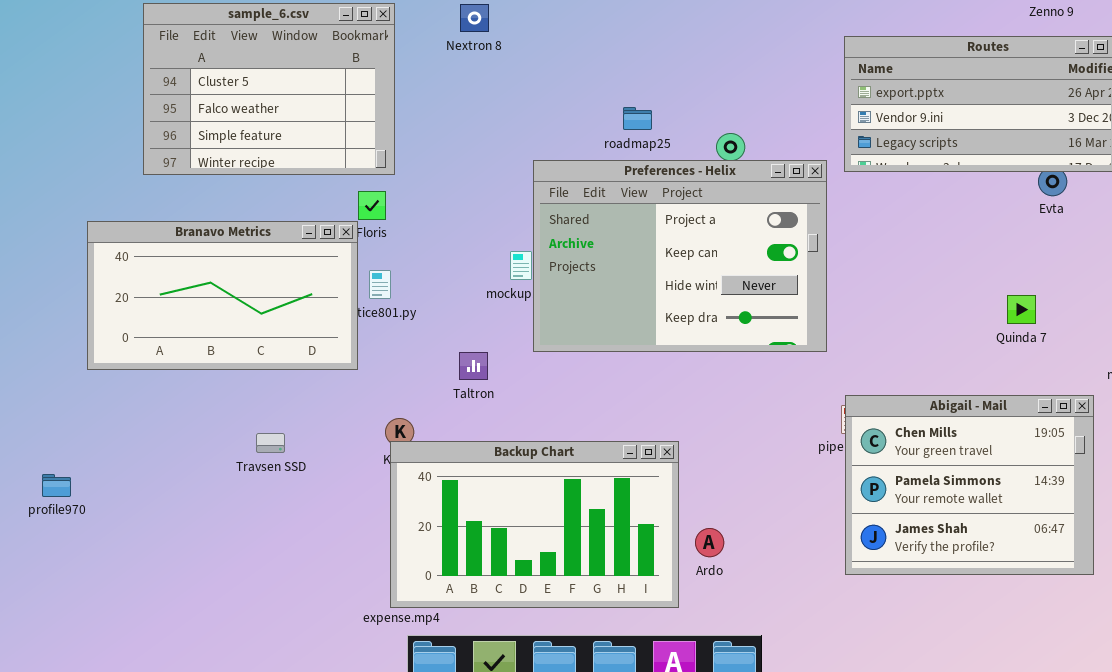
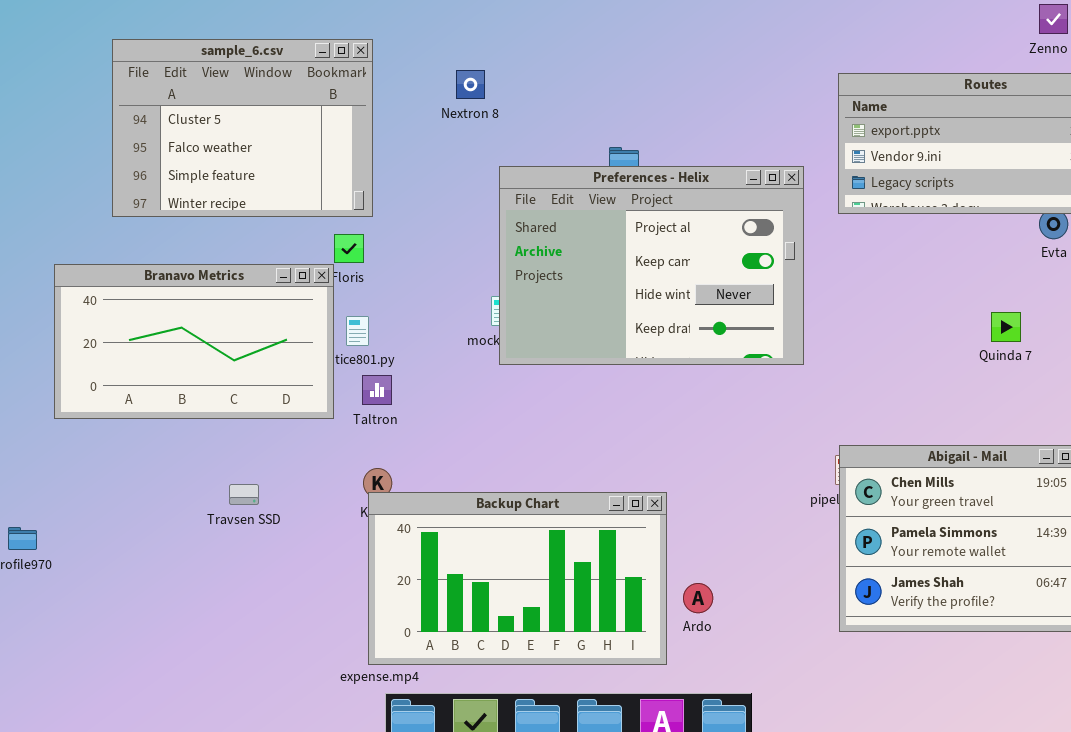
Nextron 8: [460,4,489,32] -> [456,70,485,99], moved
Preferences - Helix: [533,160,827,352] -> [499,166,804,365], moved
Quinda 7: [1007,295,1036,324] -> [991,312,1021,342], moved
Taltron: [459,352,488,380] -> [362,375,392,405], moved

